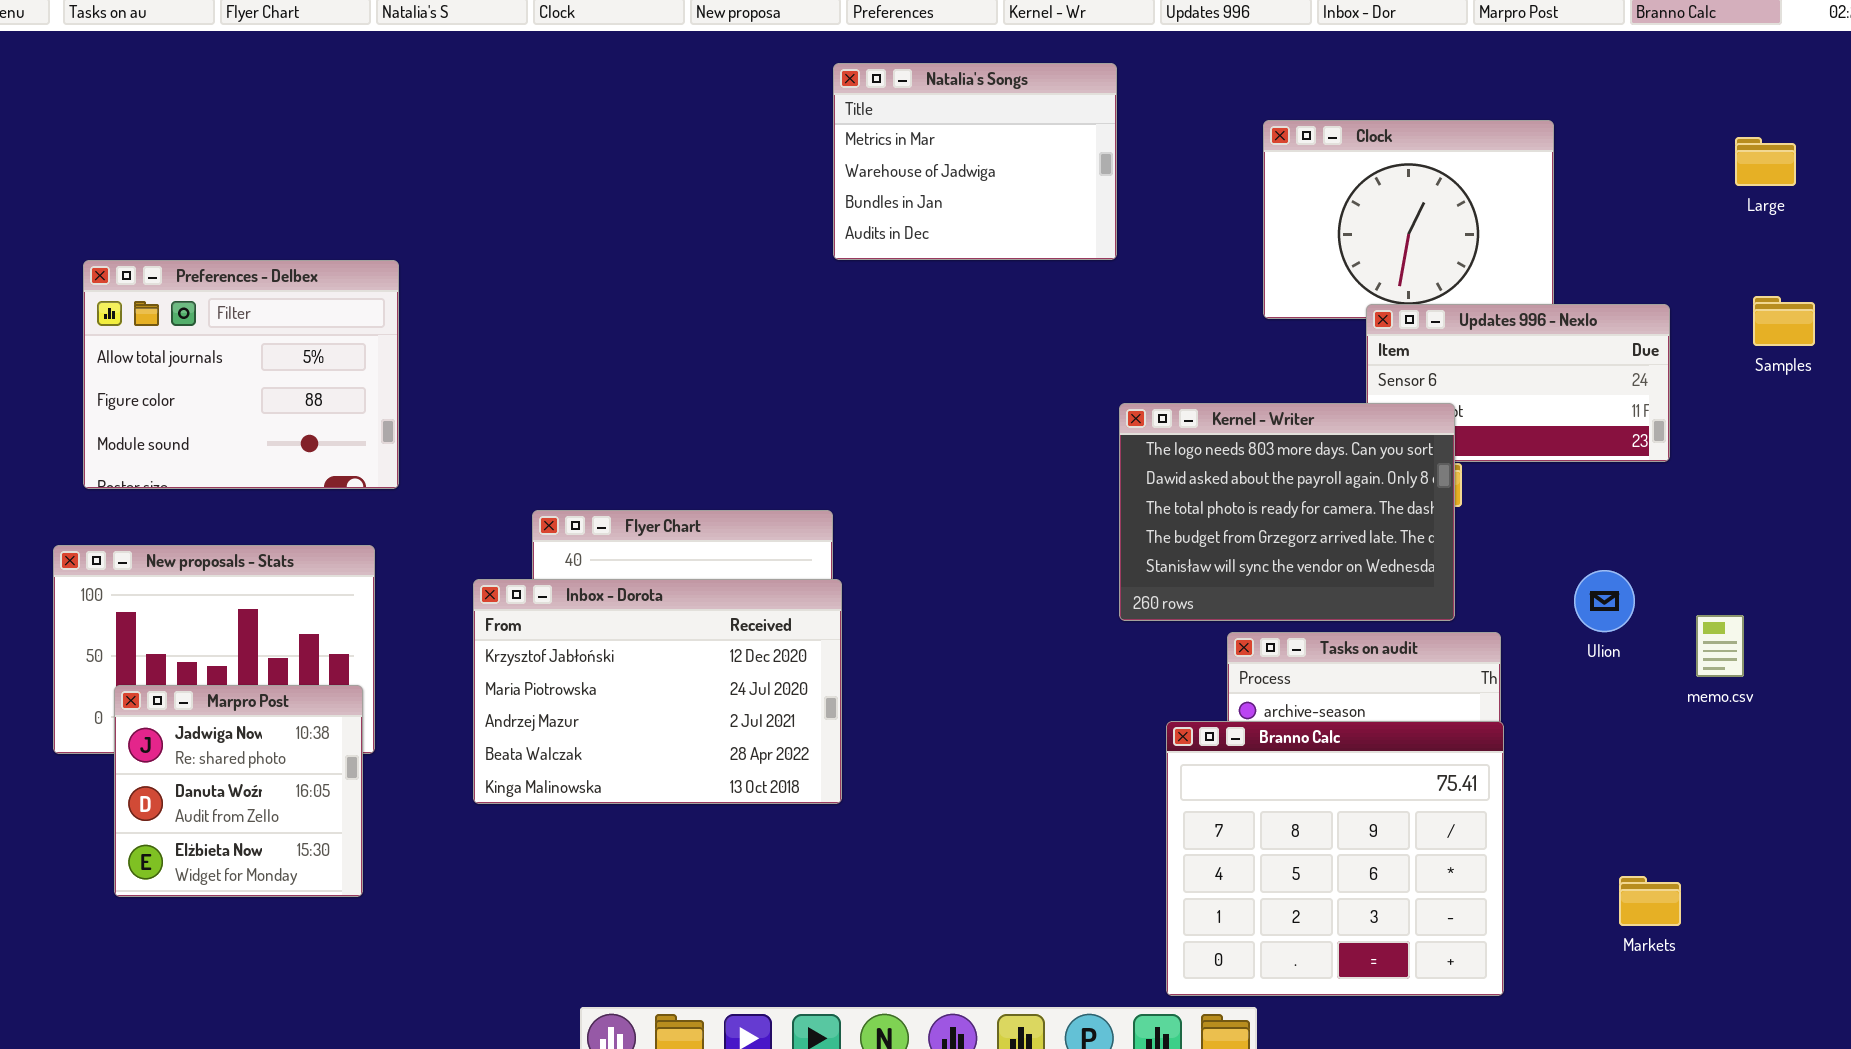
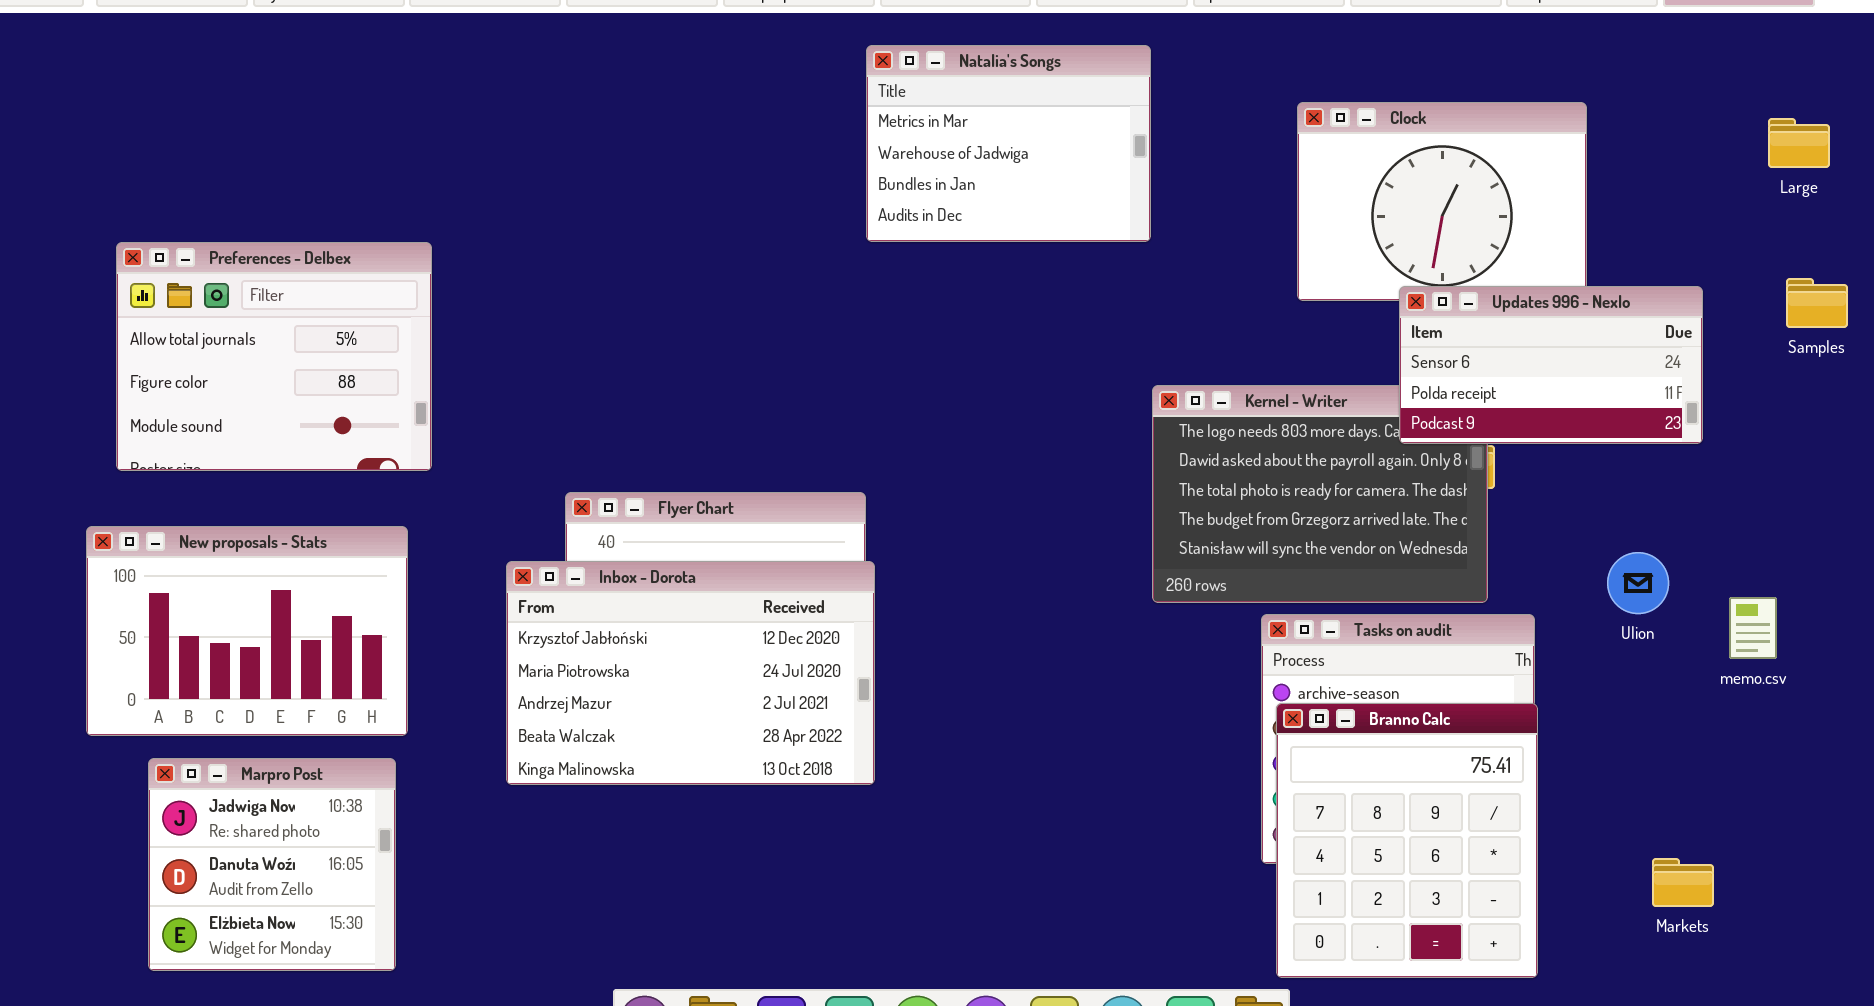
Updates 996 - Nexlo: [1366,304,1670,462] -> [1399,286,1703,444], raised
Marpro Post: [114,685,363,897] -> [148,758,396,971], moved
Branno Calc: [1166,721,1504,996] -> [1276,703,1538,978], resized

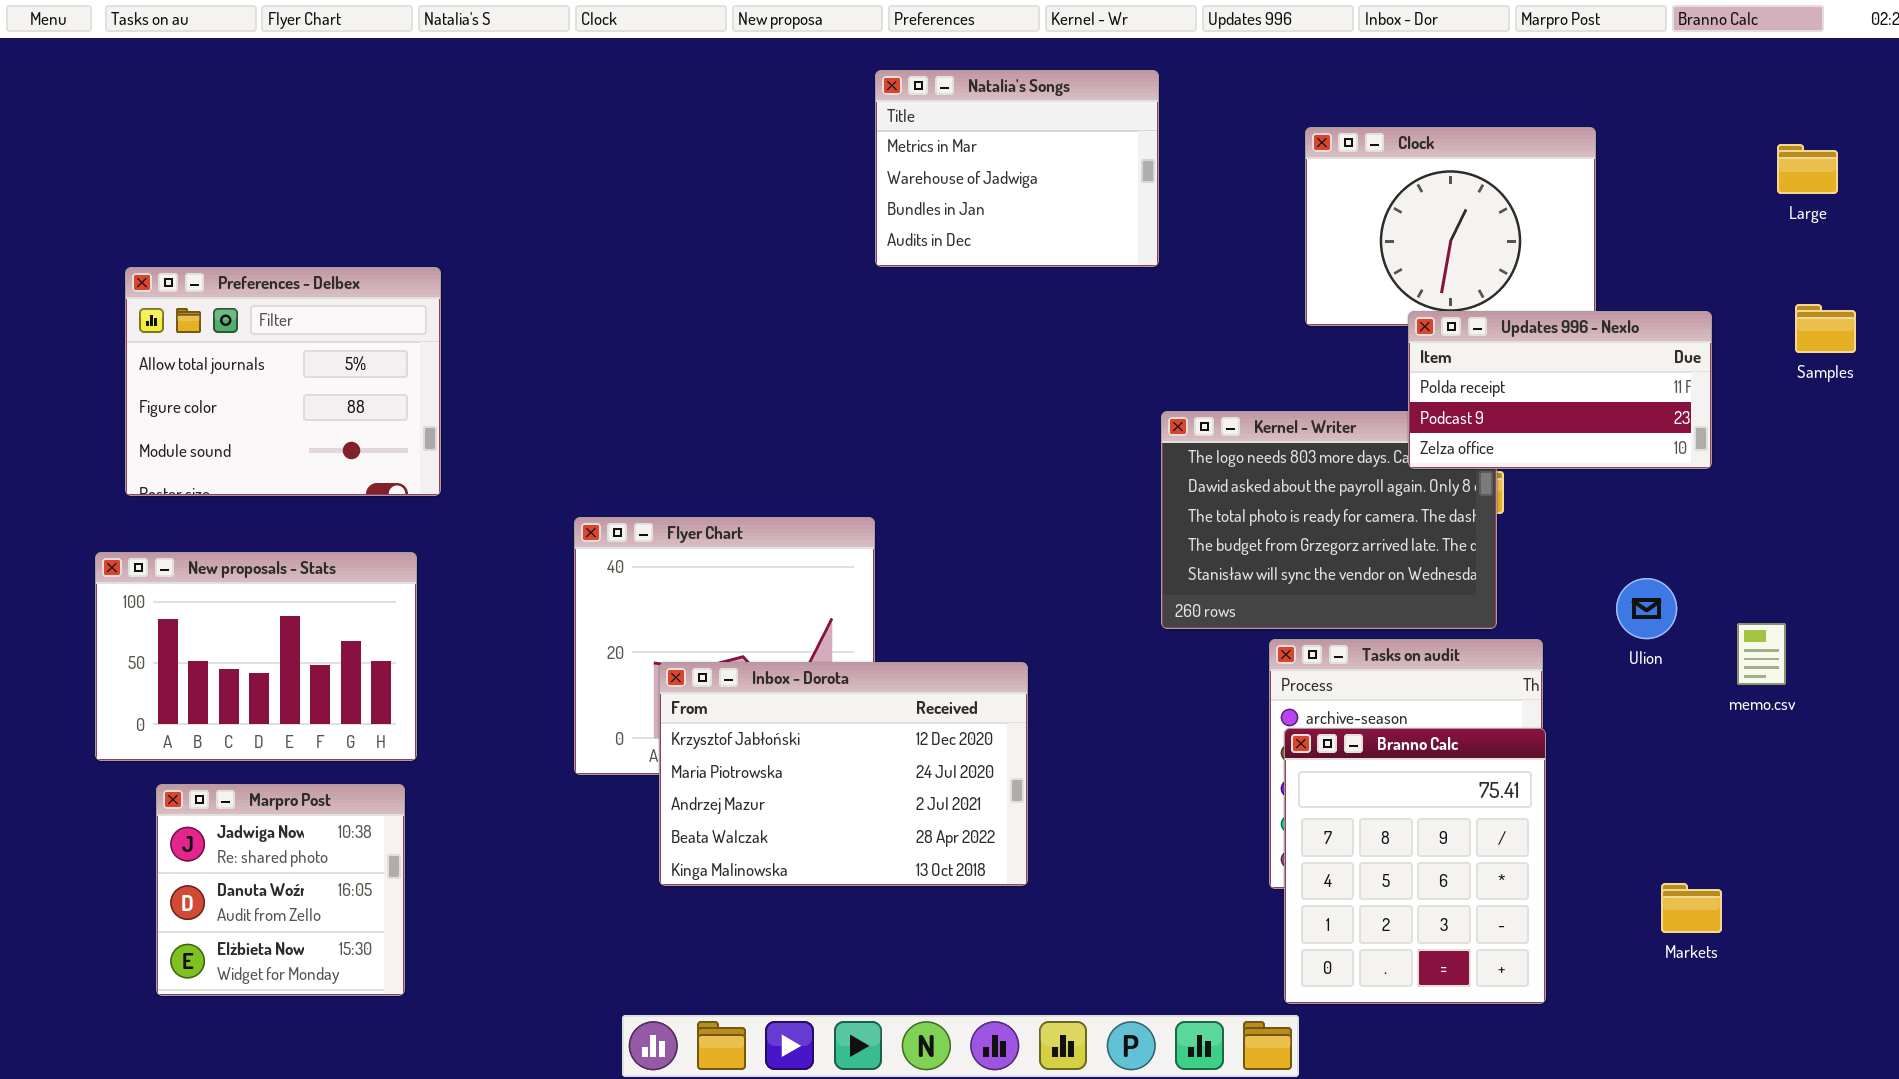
Updates 996 - Nexlo: [1399,286,1703,444] -> [1408,311,1712,469], scrolled down 1 row
Inbox - Dorota: [506,561,875,785] -> [659,662,1028,886], moved

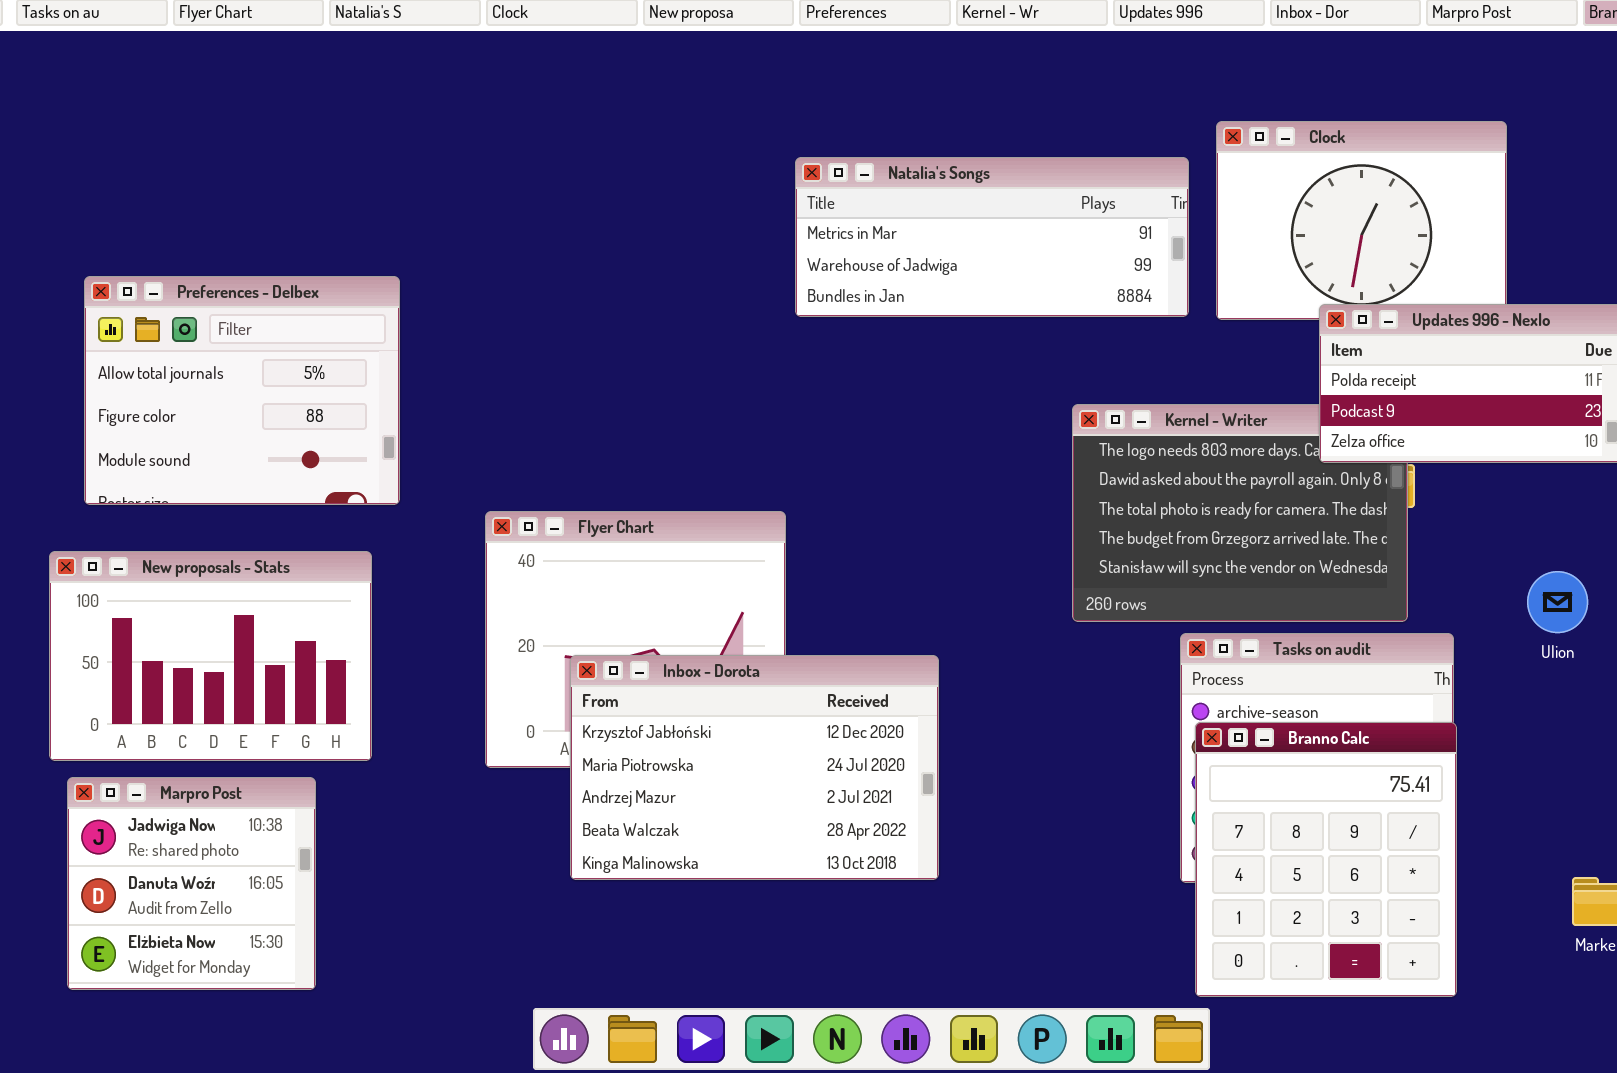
Natalia's Songs: [875,70,1159,267] -> [795,157,1189,317], moved, resized
Preferences - Delbex: [125,267,441,496] -> [84,276,400,505], moved
New proposals - Stats: [95,552,417,761] -> [49,551,372,761], moved

